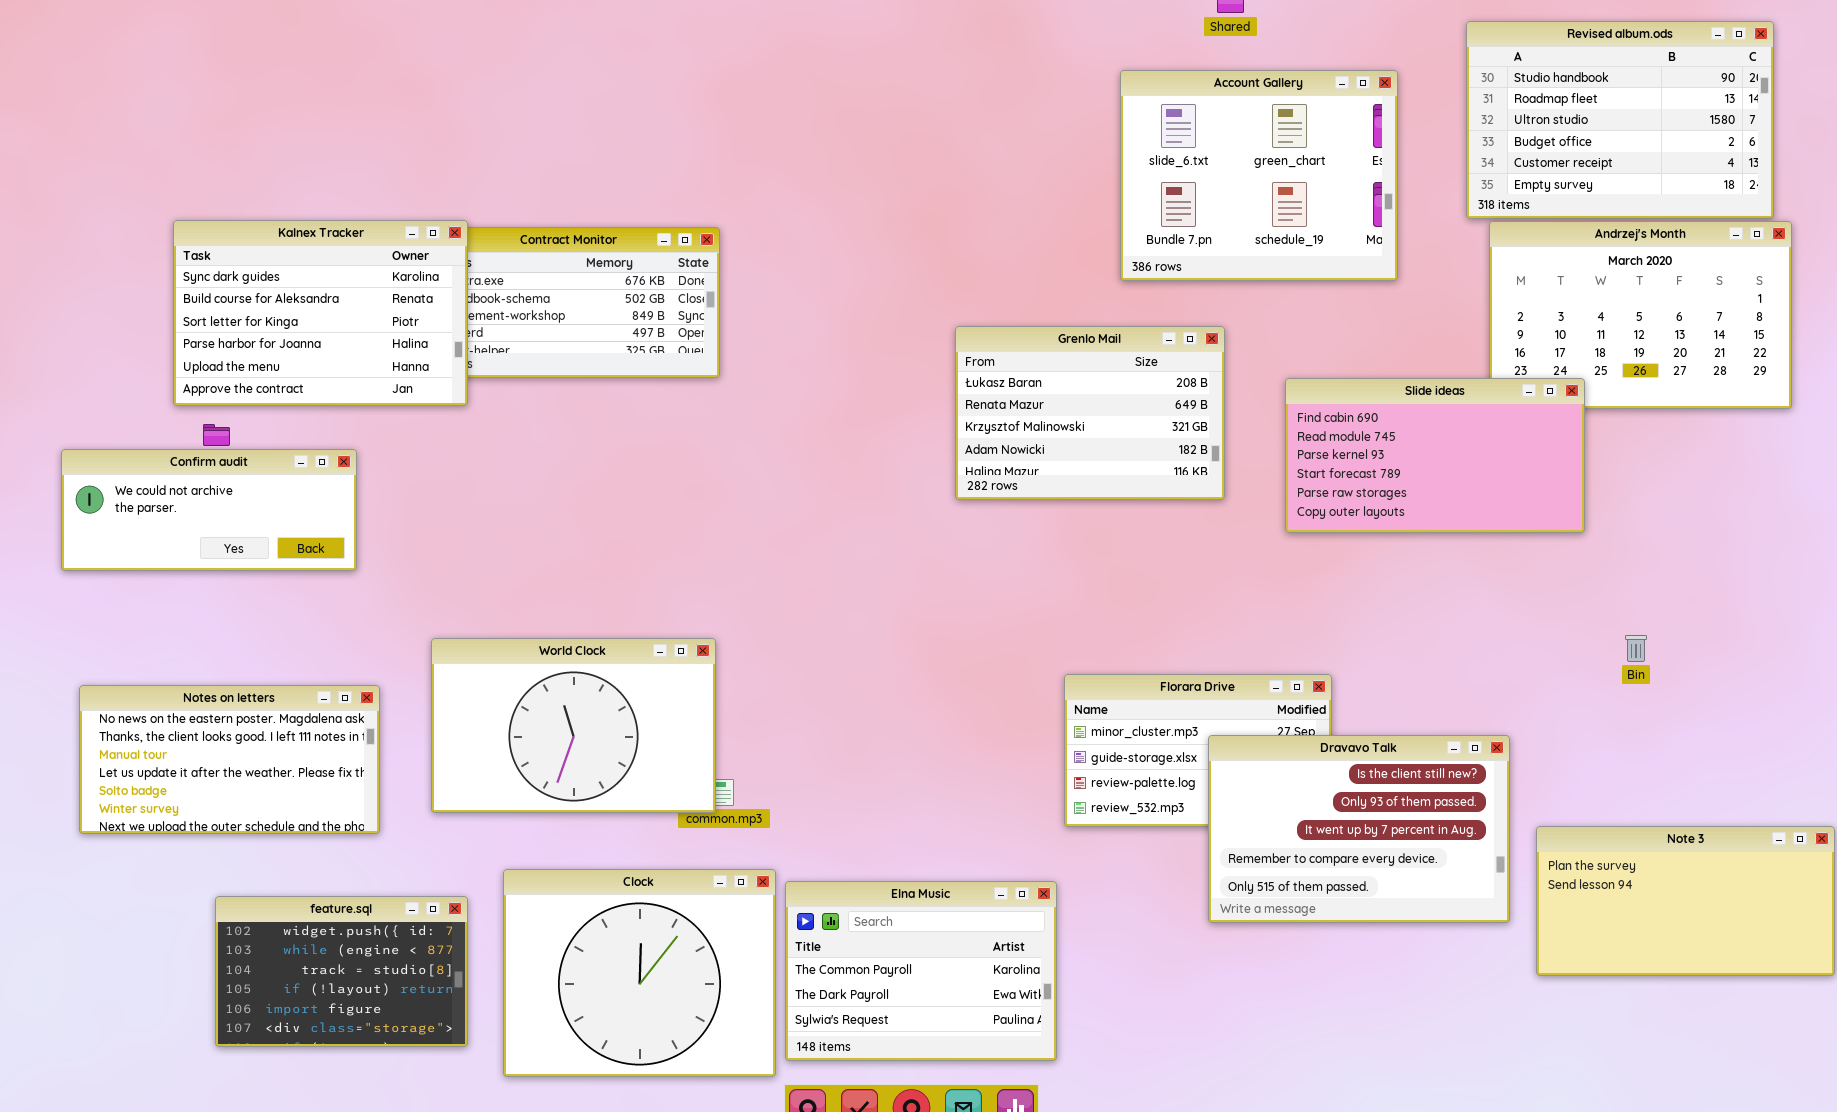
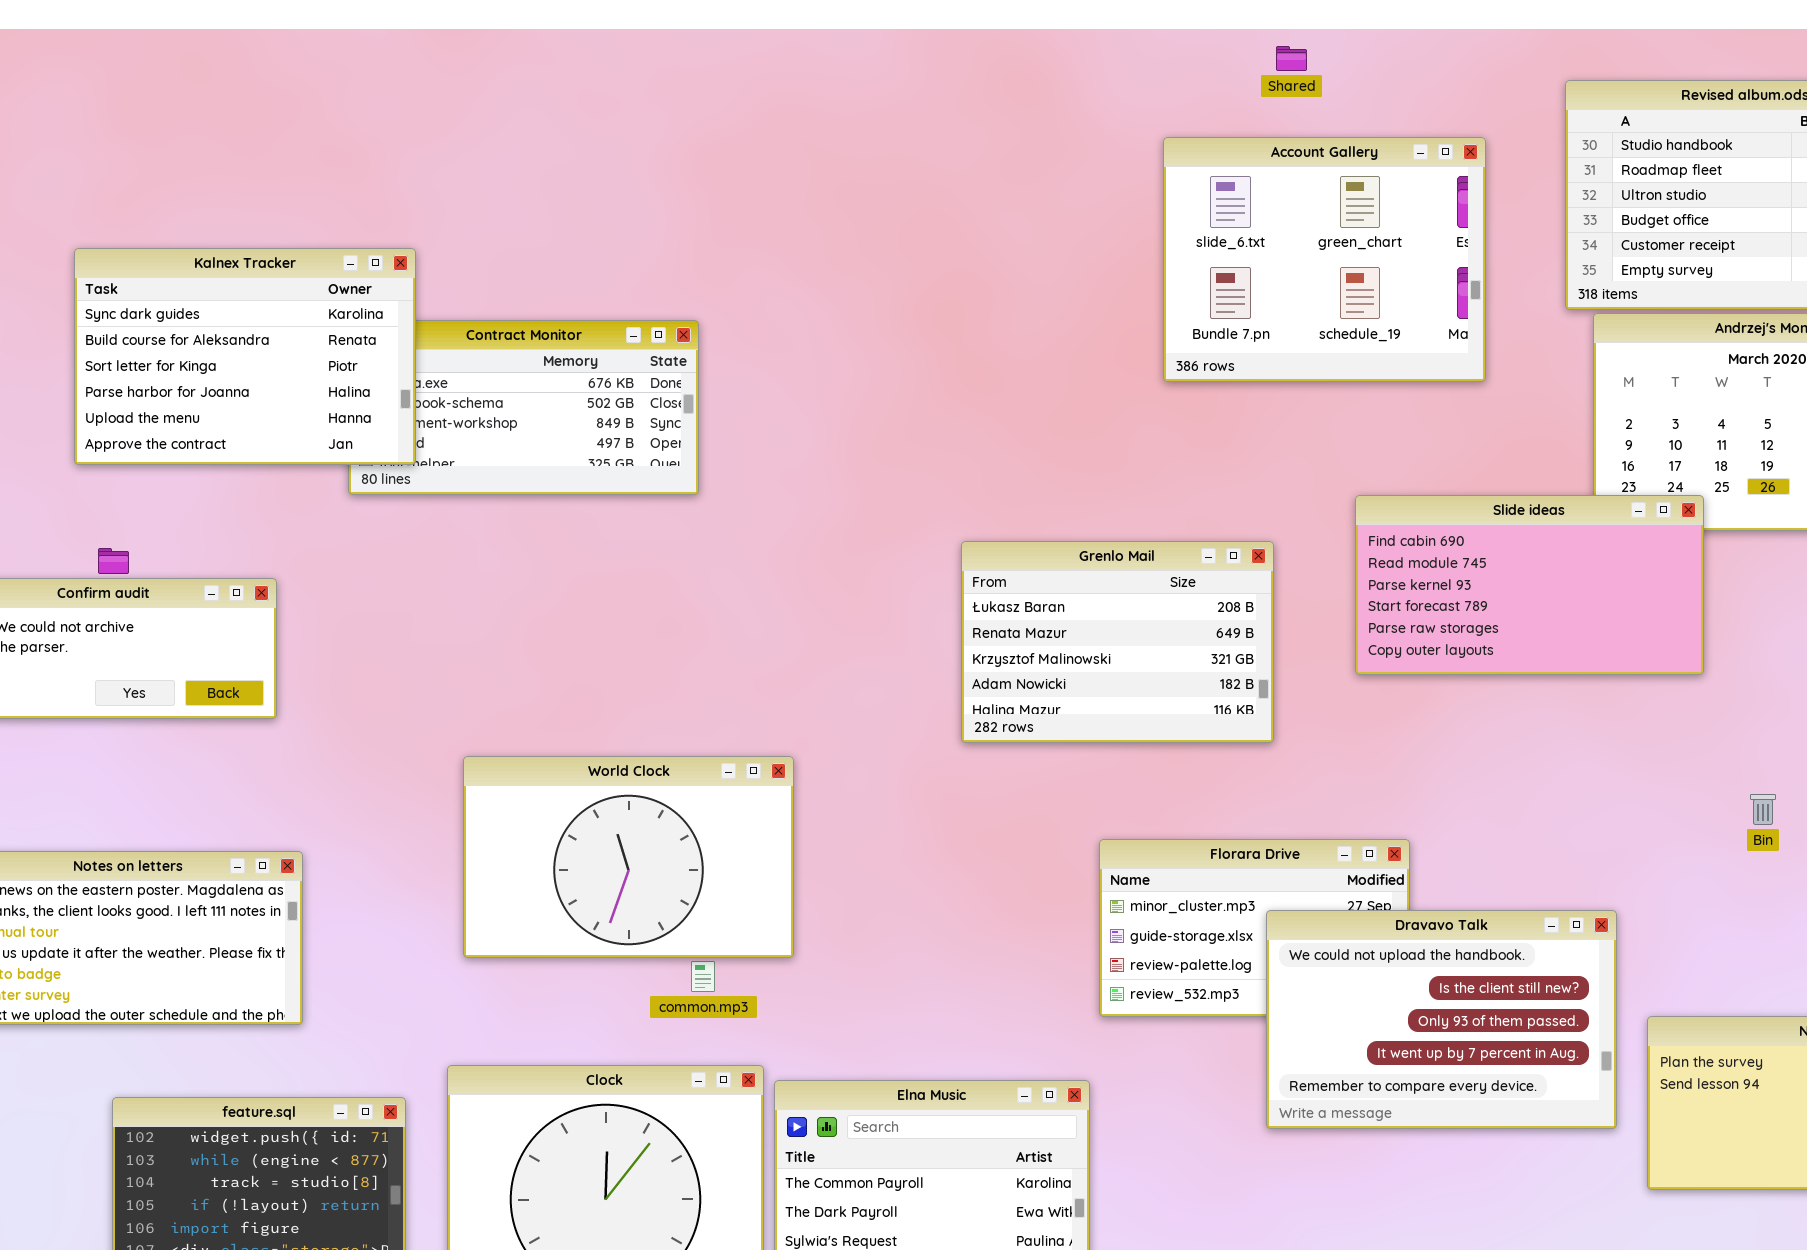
Kalnex Tracker: [173,220,468,406] -> [74,248,416,465], moved
Grenlo Mail: [955,326,1225,500] -> [961,541,1274,743], moved
World Clock: [431,638,716,813] -> [463,756,794,958], moved
Dravavo Talk: [1208,735,1510,923] -> [1266,910,1617,1129], scrolled up 1 row

